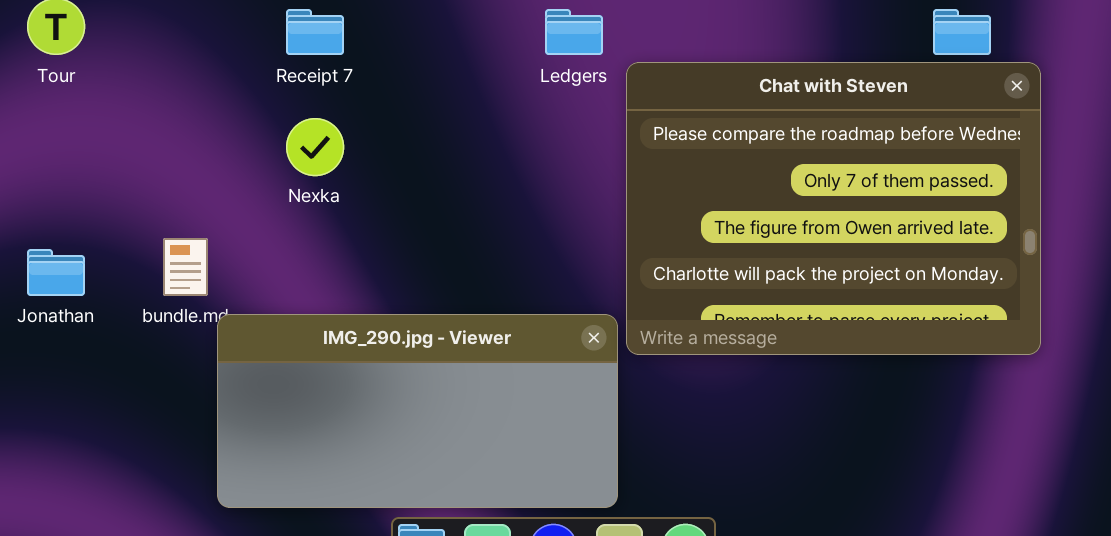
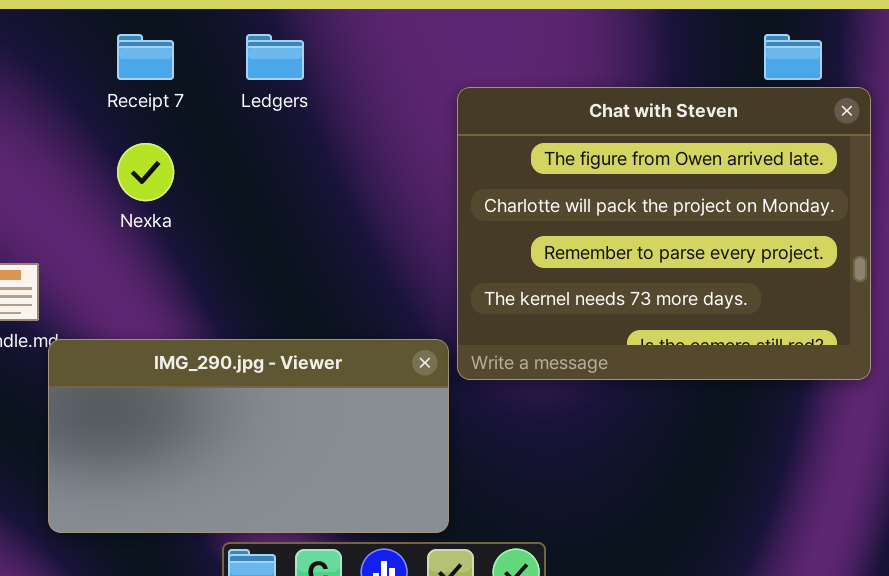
Ledgers: [545,9,603,55] -> [246,34,304,80], moved
Chat with Steven: [626,62,1041,355] -> [457,87,871,380], scrolled down 2 rows

